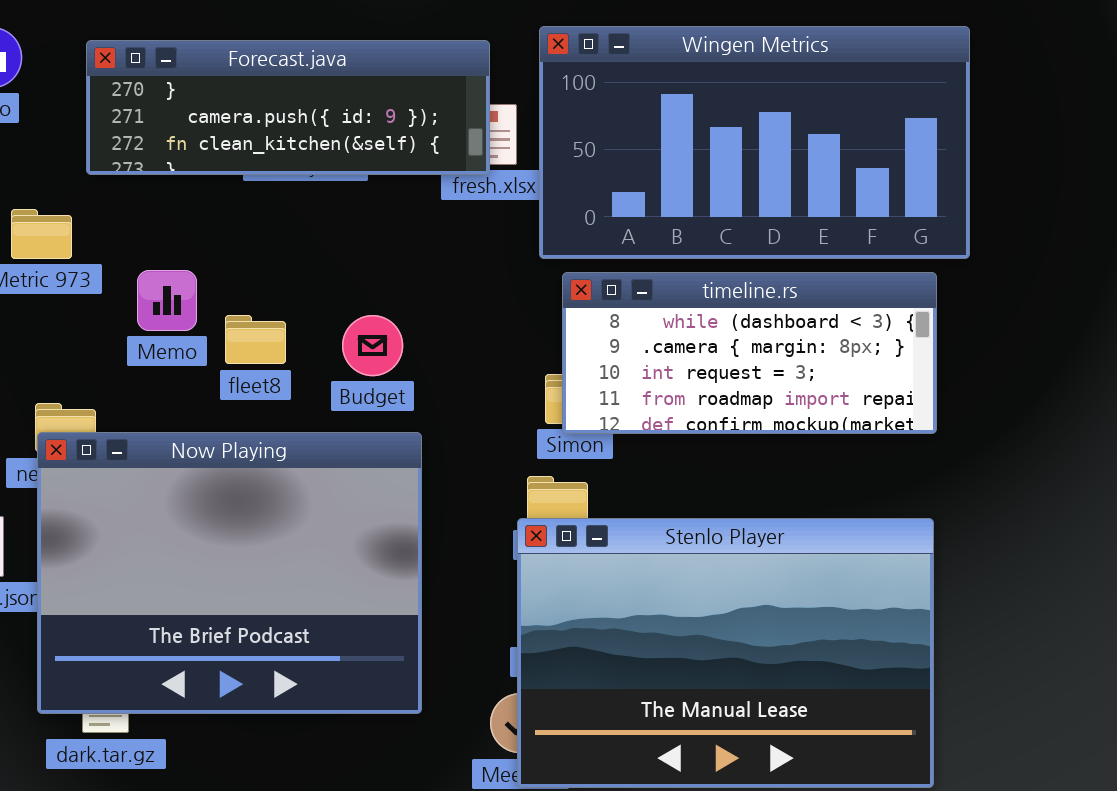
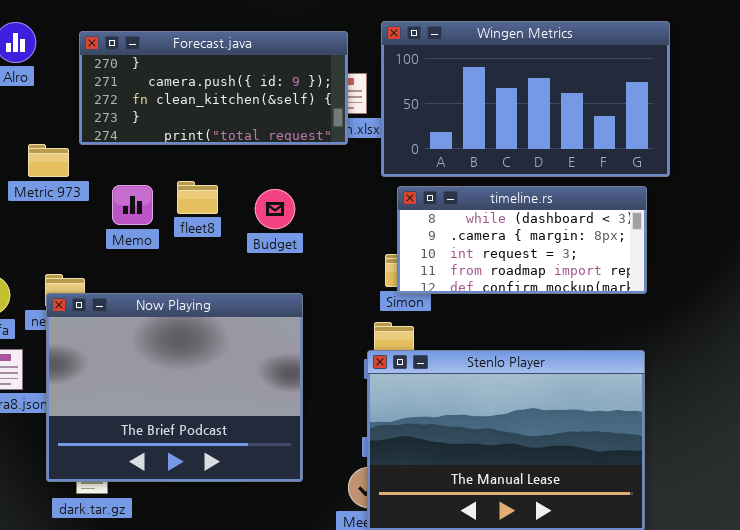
Forecast.java: [86,40,490,175] -> [79,31,348,145], resized
fleet8: [225,315,286,364] -> [177,181,218,214], moved
Budget: [342,315,403,376] -> [255,189,295,229], moved

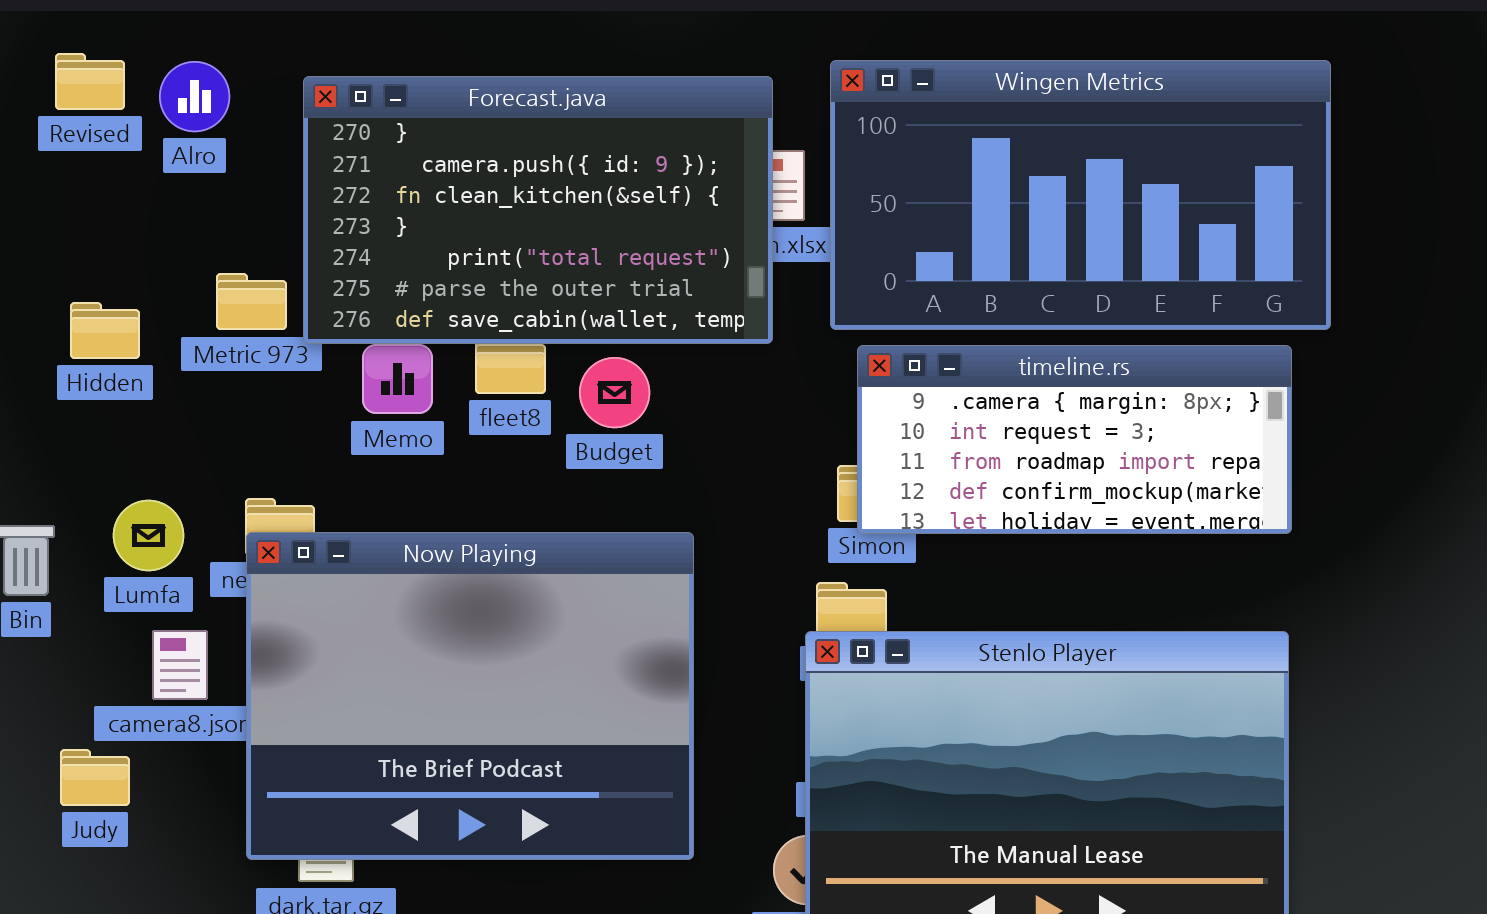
Forecast.java: [79,31,348,145] -> [303,76,773,344], resized
timeline.rs: [397,186,647,294] -> [857,345,1292,534], scrolled down 1 row
Budget: [255,189,295,229] -> [579,357,650,428], moved

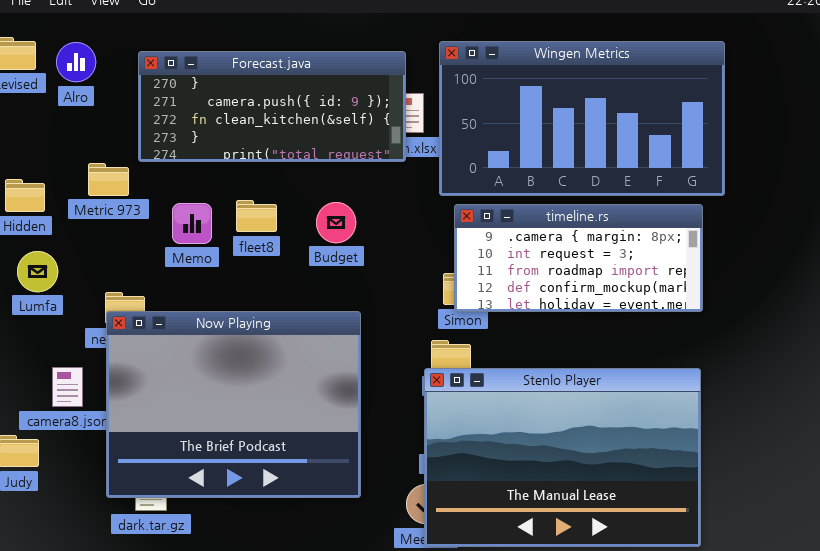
Forecast.java: [303,76,773,344] -> [138,51,406,162], resized
Budget: [579,357,650,428] -> [316,202,356,243], moved
Lumfa: [113,500,184,571] -> [17,251,58,292], moved

